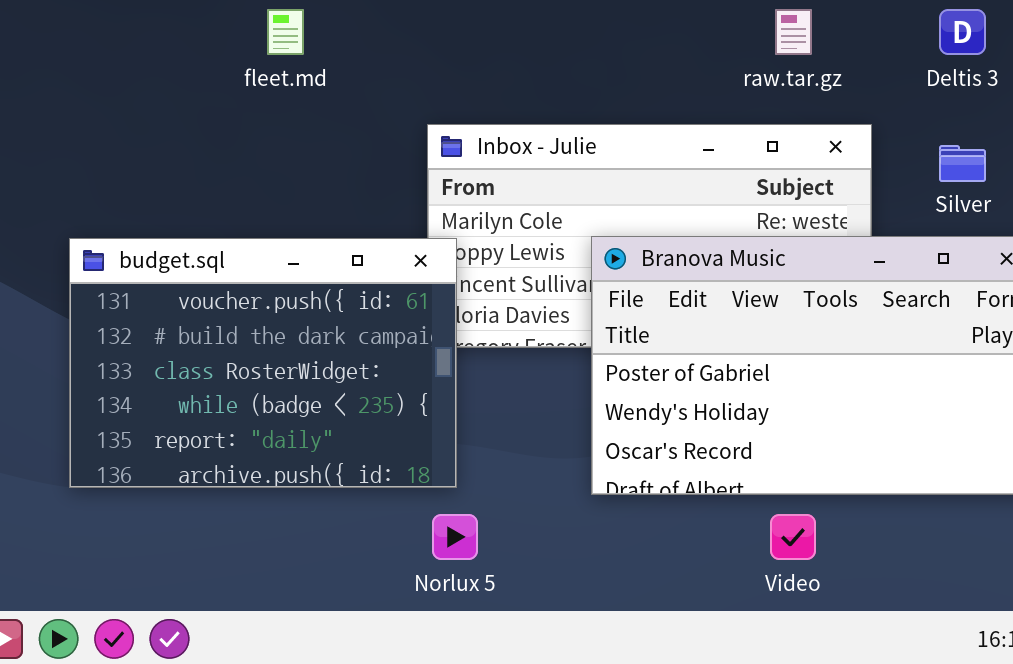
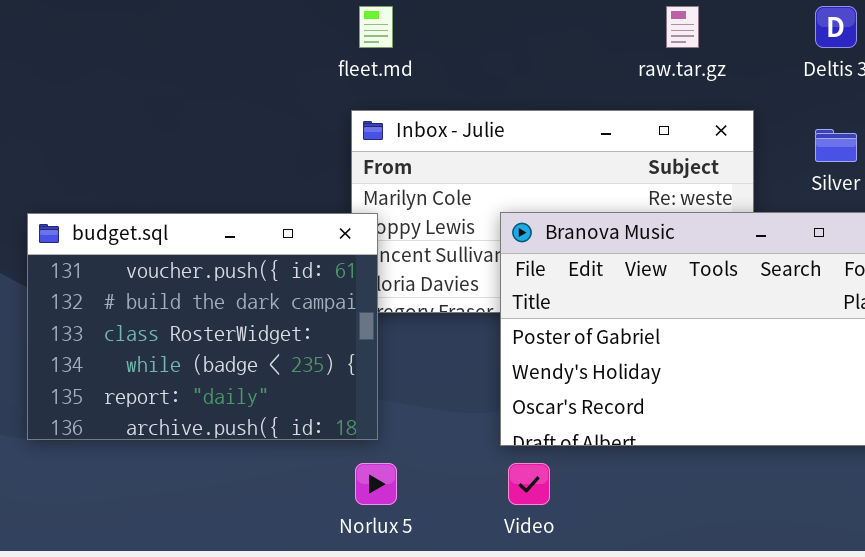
fleet.md: [267,9,304,55] -> [359,6,393,48], moved
Video: [770,514,816,560] -> [508,463,550,505], moved

